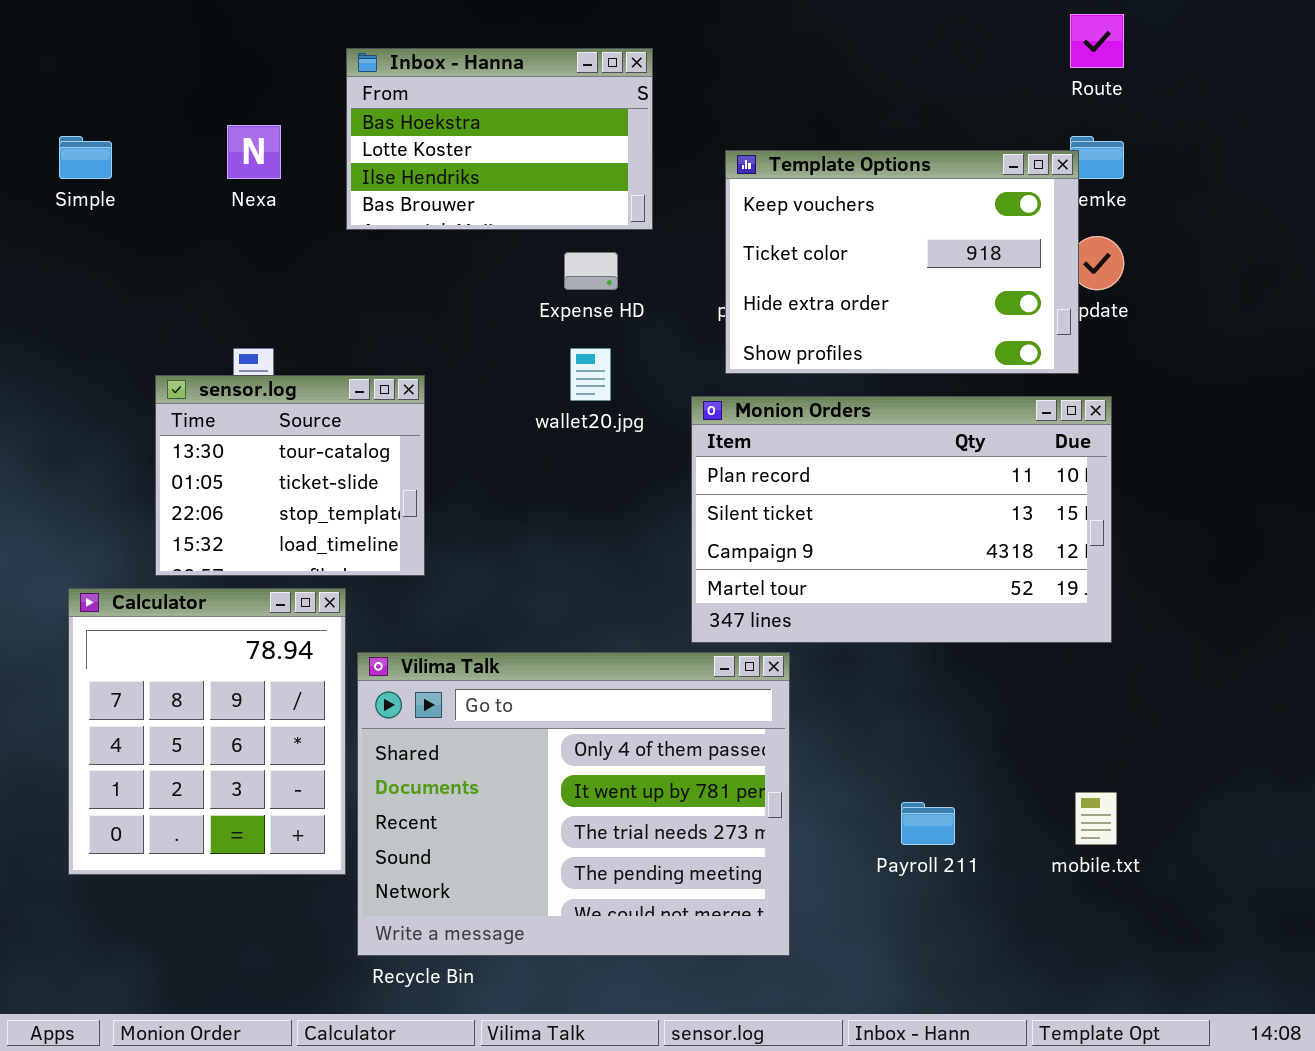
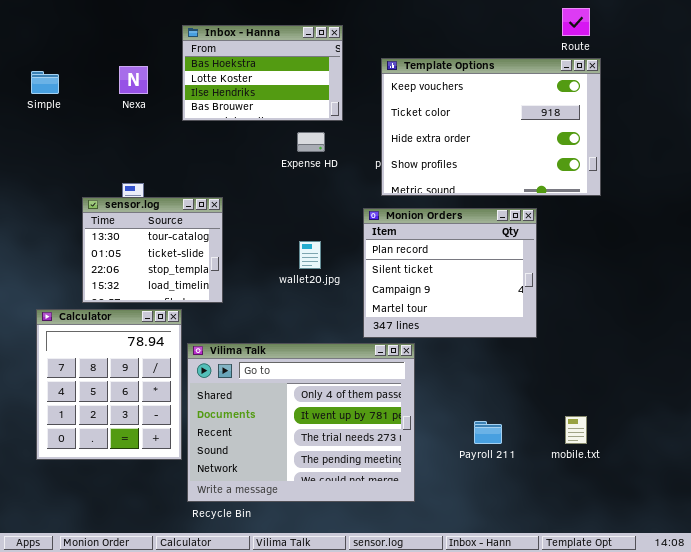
Template Options: [725,150,1079,374] -> [381,58,601,196], resized
wallet20.jpg: [570,348,611,401] -> [299,241,321,269], moved
Monion Orders: [691,396,1112,643] -> [363,208,537,338], resized

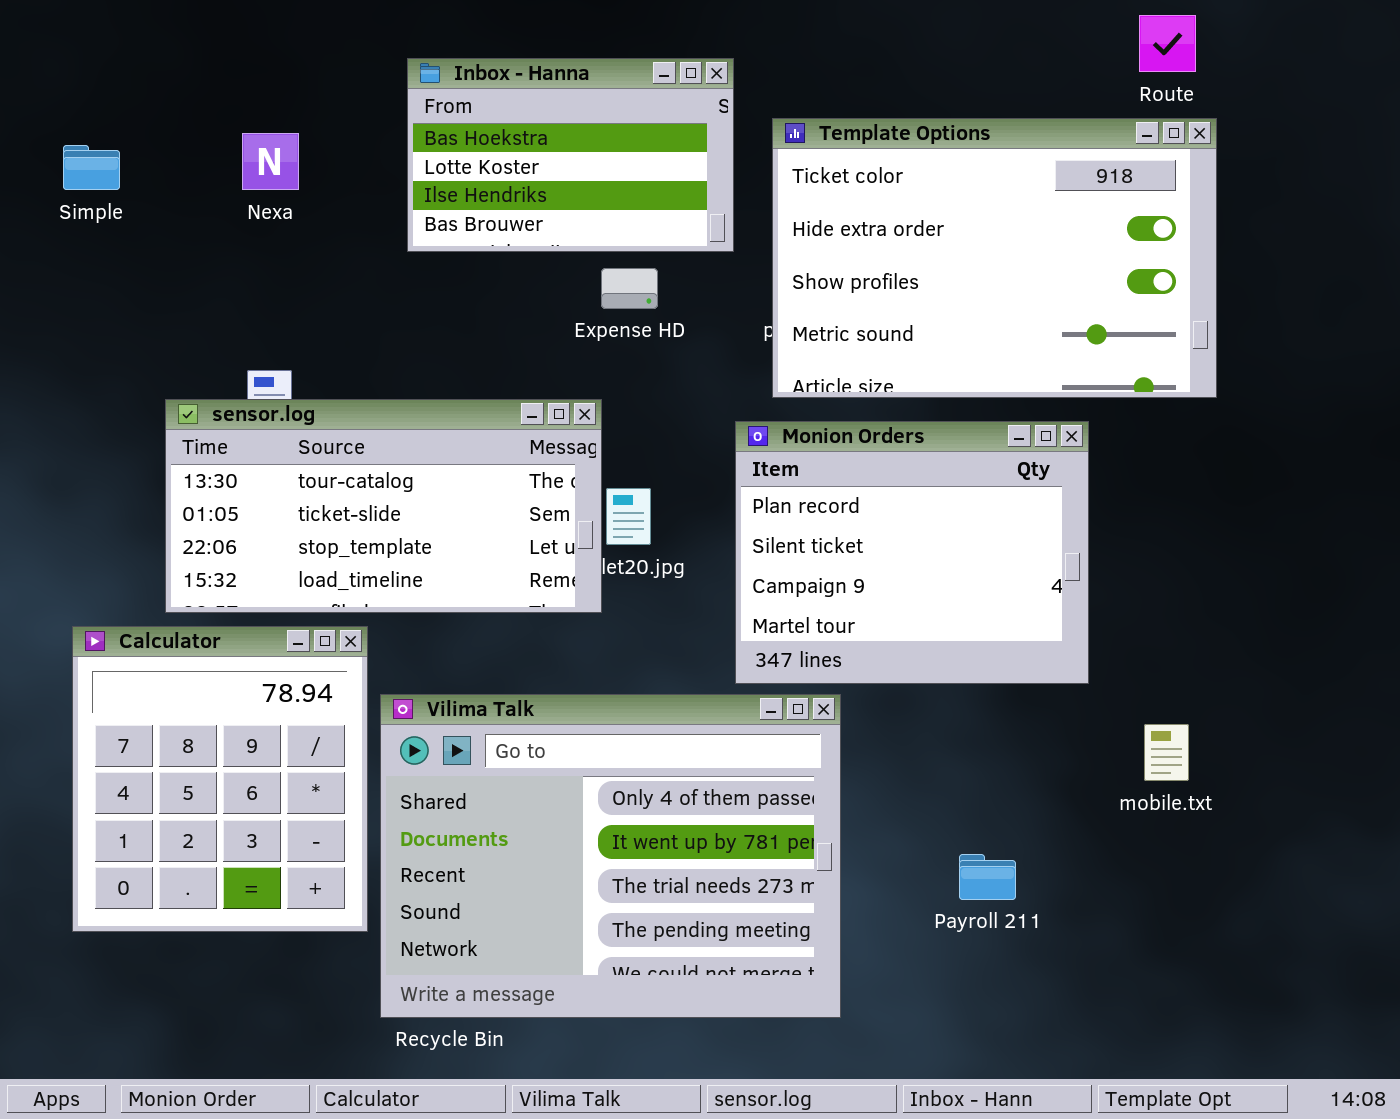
Inbox - Hanna: [182,25,343,121] -> [407,58,734,252], moved
Template Options: [381,58,601,196] -> [772,118,1217,398], scrolled down 1 row
sensor.log: [82,197,223,303] -> [165,399,602,613], resized
mobile.txt: [565,416,587,444] -> [1144,724,1189,781], moved

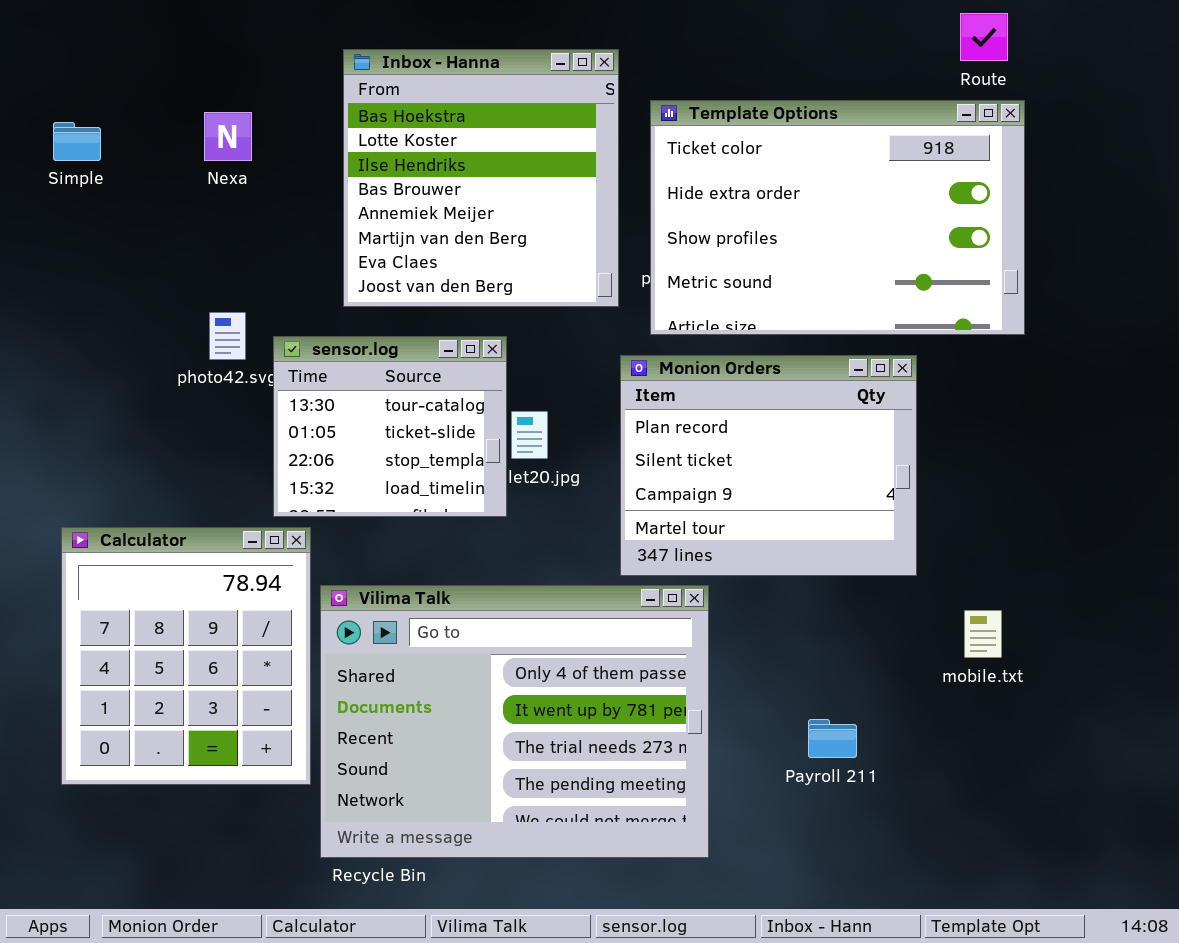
Inbox - Hanna: [407,58,734,252] -> [343,49,619,307], resized
sensor.log: [165,399,602,613] -> [273,336,507,517], resized

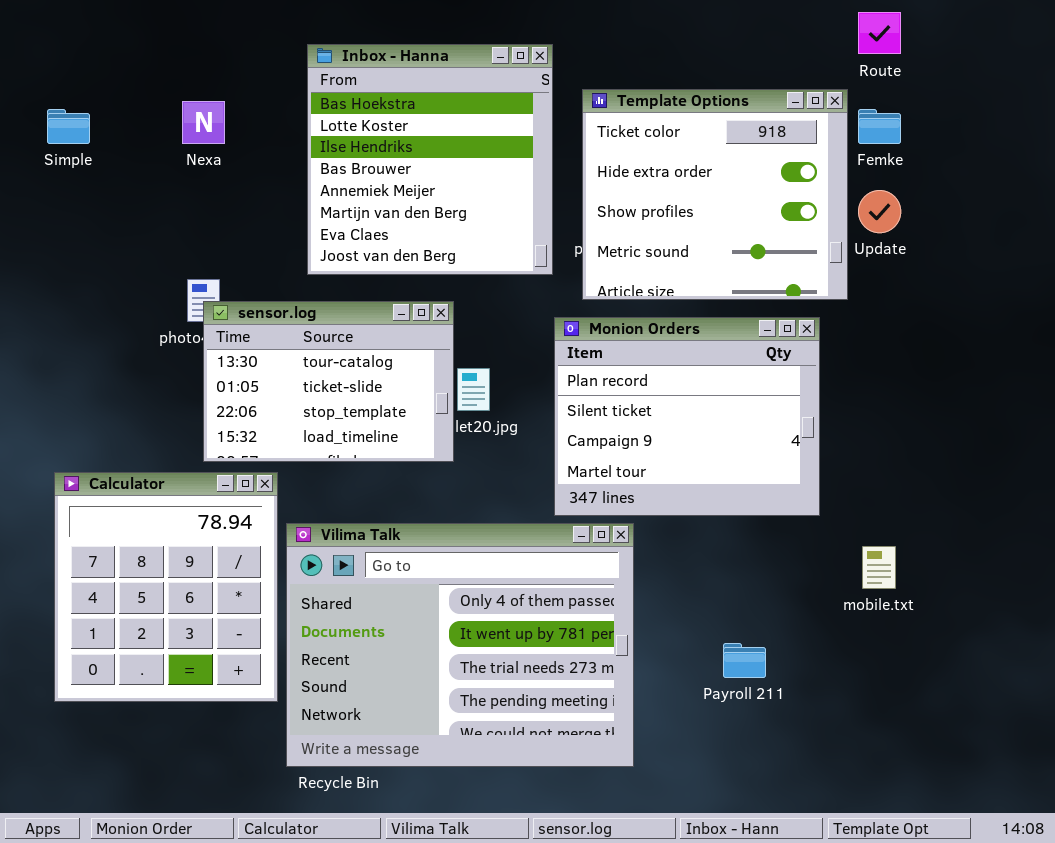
Template Options: [650,100,1025,335] -> [582,89,848,300], resized
sensor.log: [273,336,507,517] -> [203,301,454,462], resized

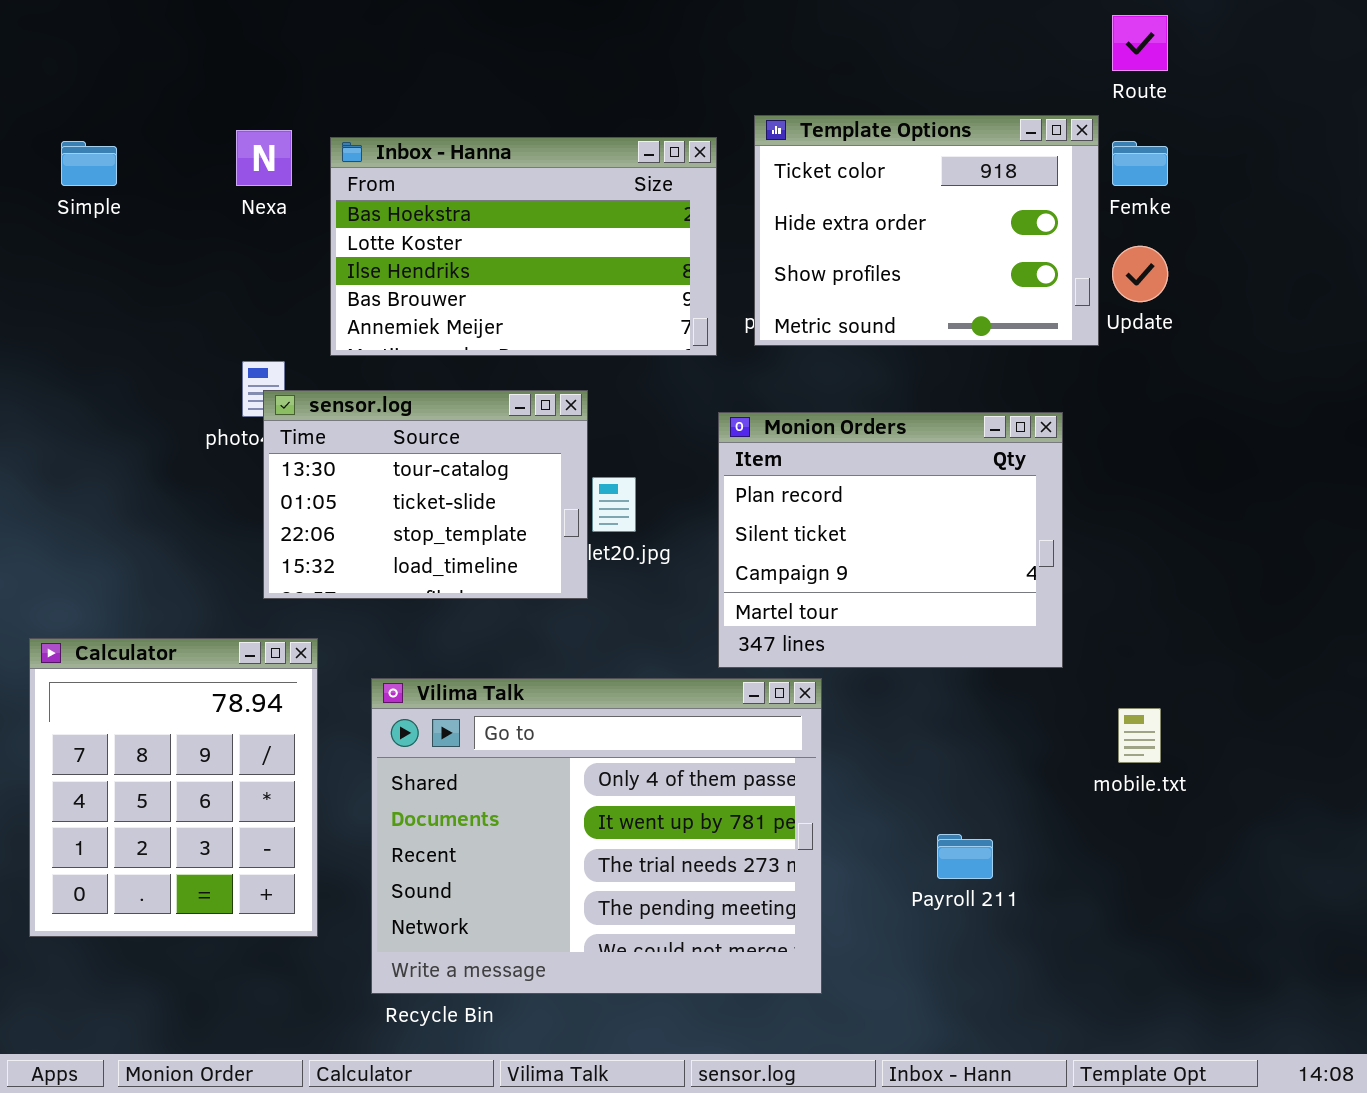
Inbox - Hanna: [307,44,553,275] -> [330,137,717,356], resized
Template Options: [582,89,848,300] -> [754,115,1099,346], resized
Calculator: [54,472,278,702] -> [29,638,318,937], moved

